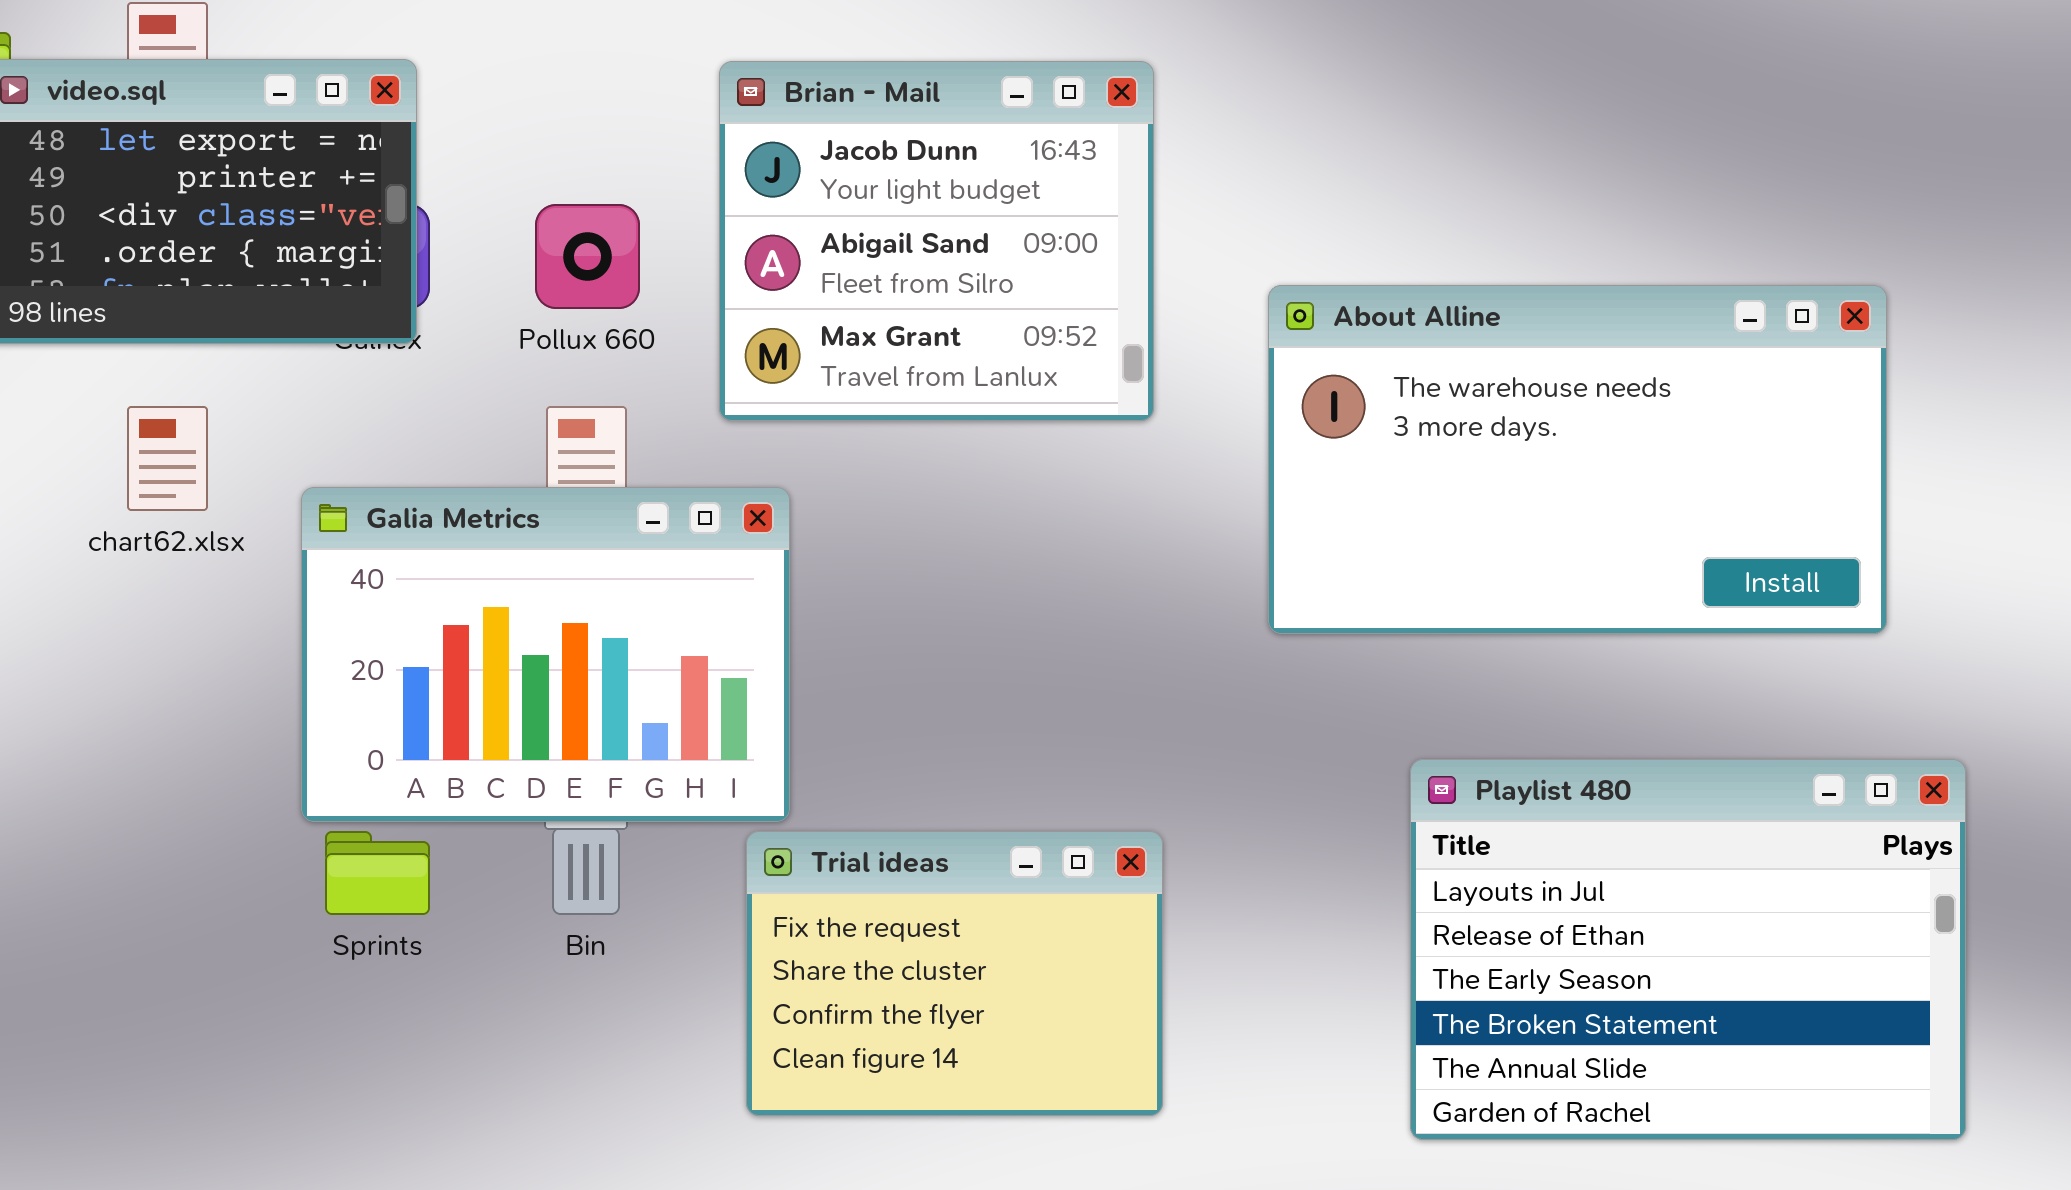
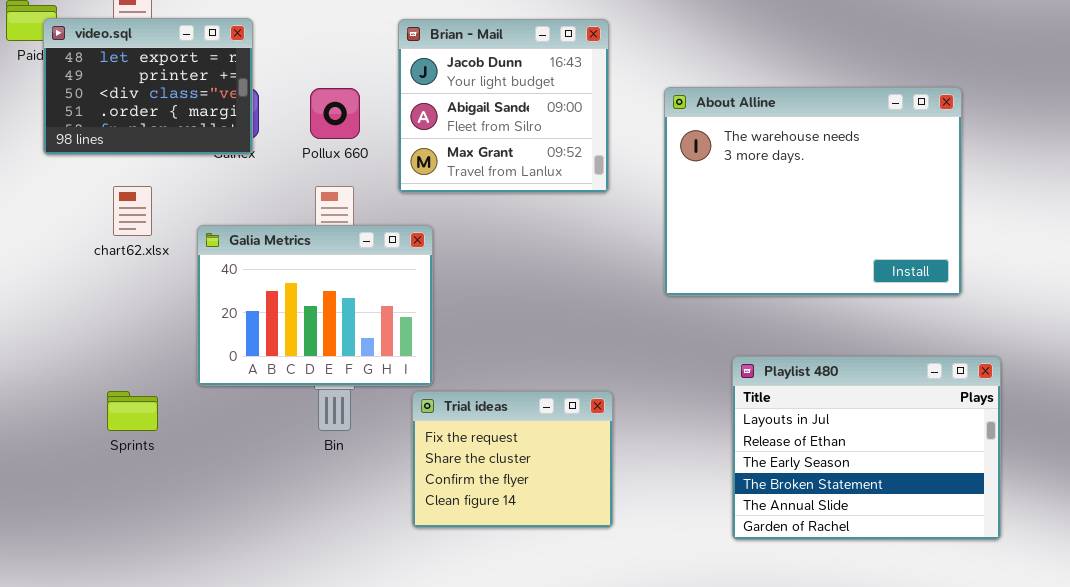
About Alline: [1268,285,1887,634] -> [664,87,962,296], resized
Sprints: [325,831,430,915] -> [107,391,158,431], moved

